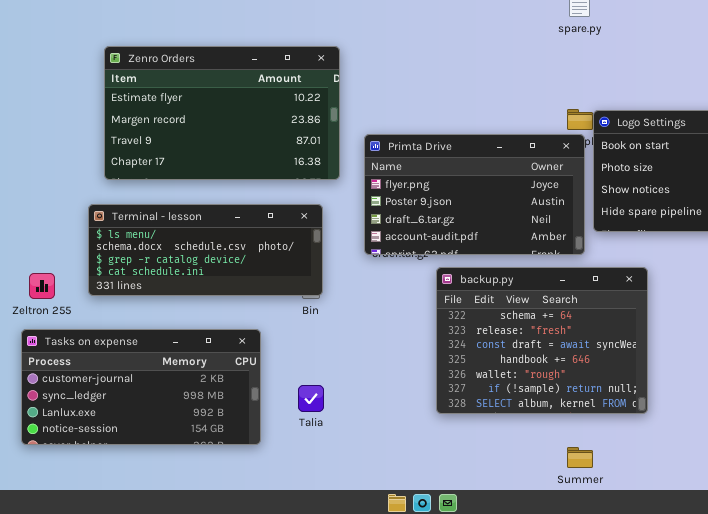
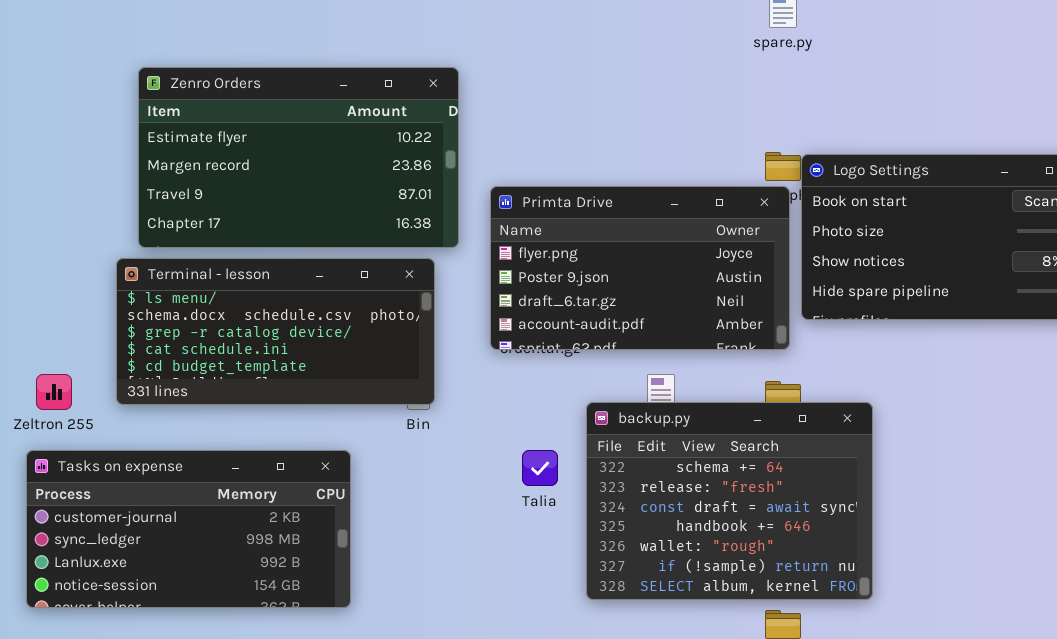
Terminal - lesson: [88,204,323,296] -> [116,258,435,405], resized
backup.py: [436,267,648,414] -> [586,402,873,600], moved
Talia: [298,385,324,412] -> [522,450,558,486], moved

